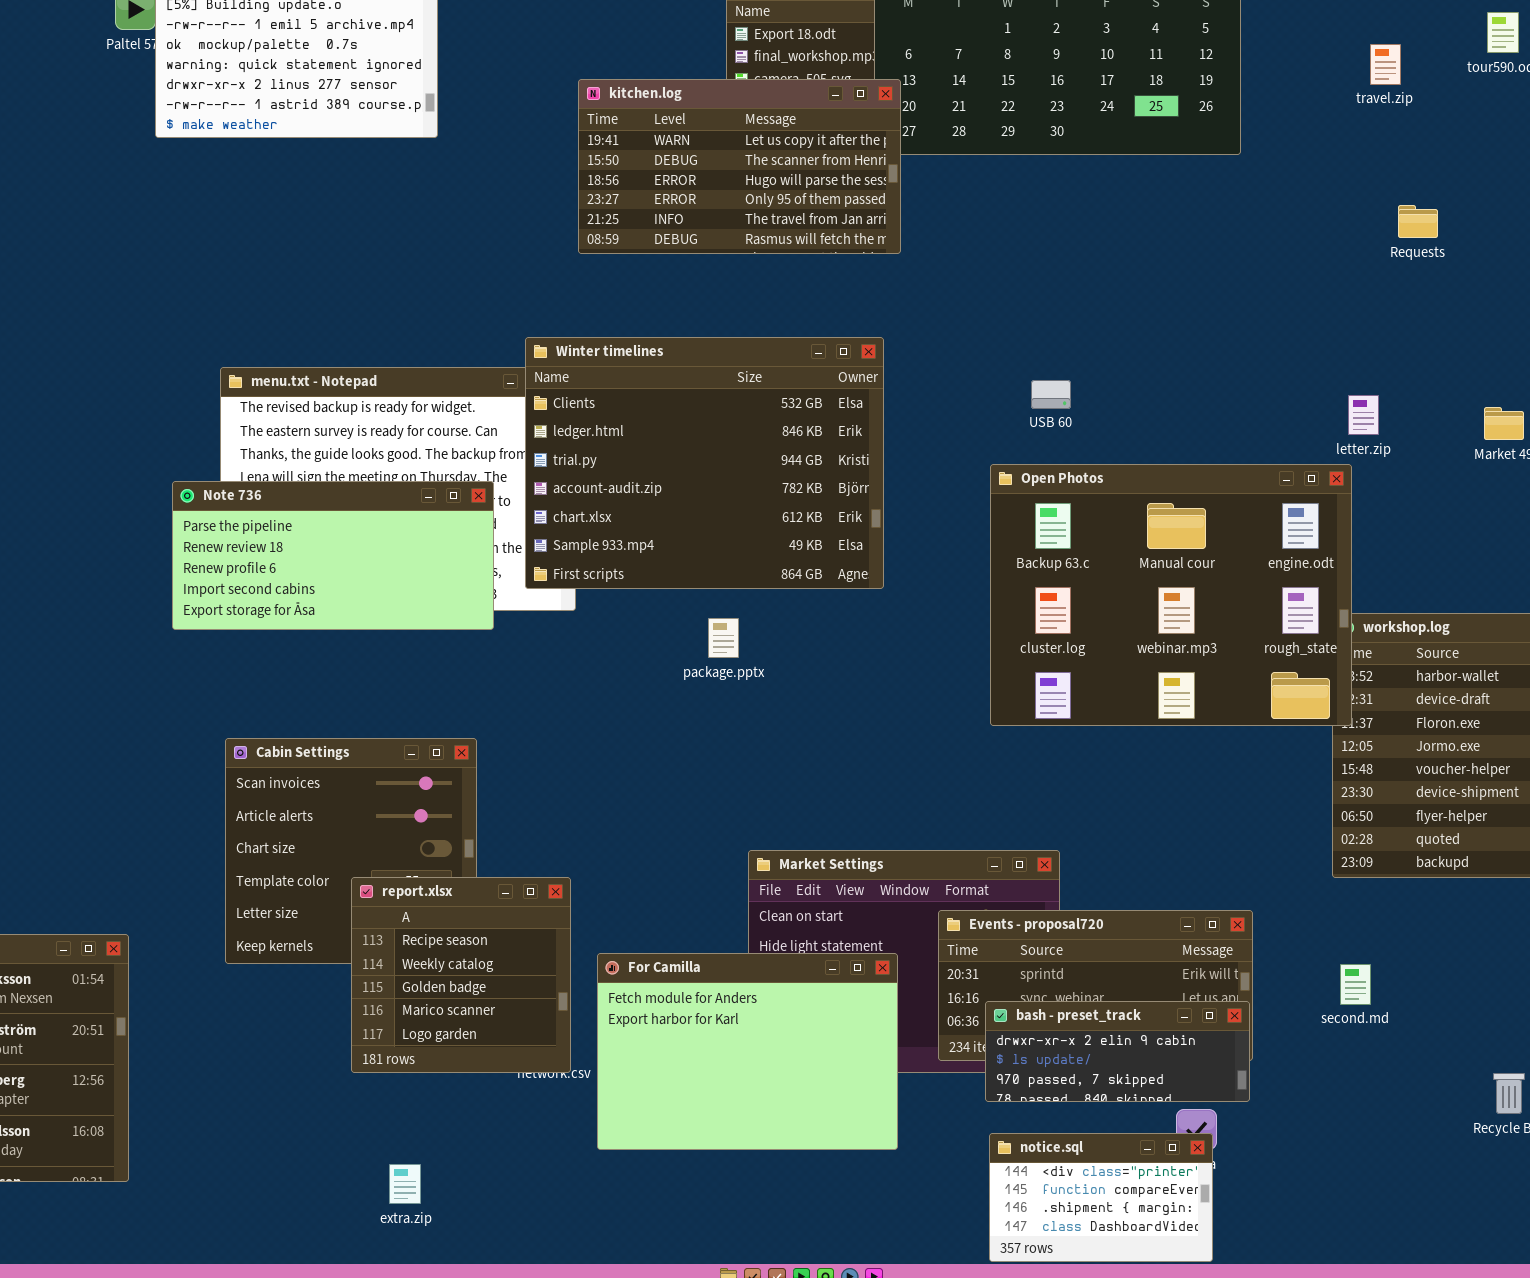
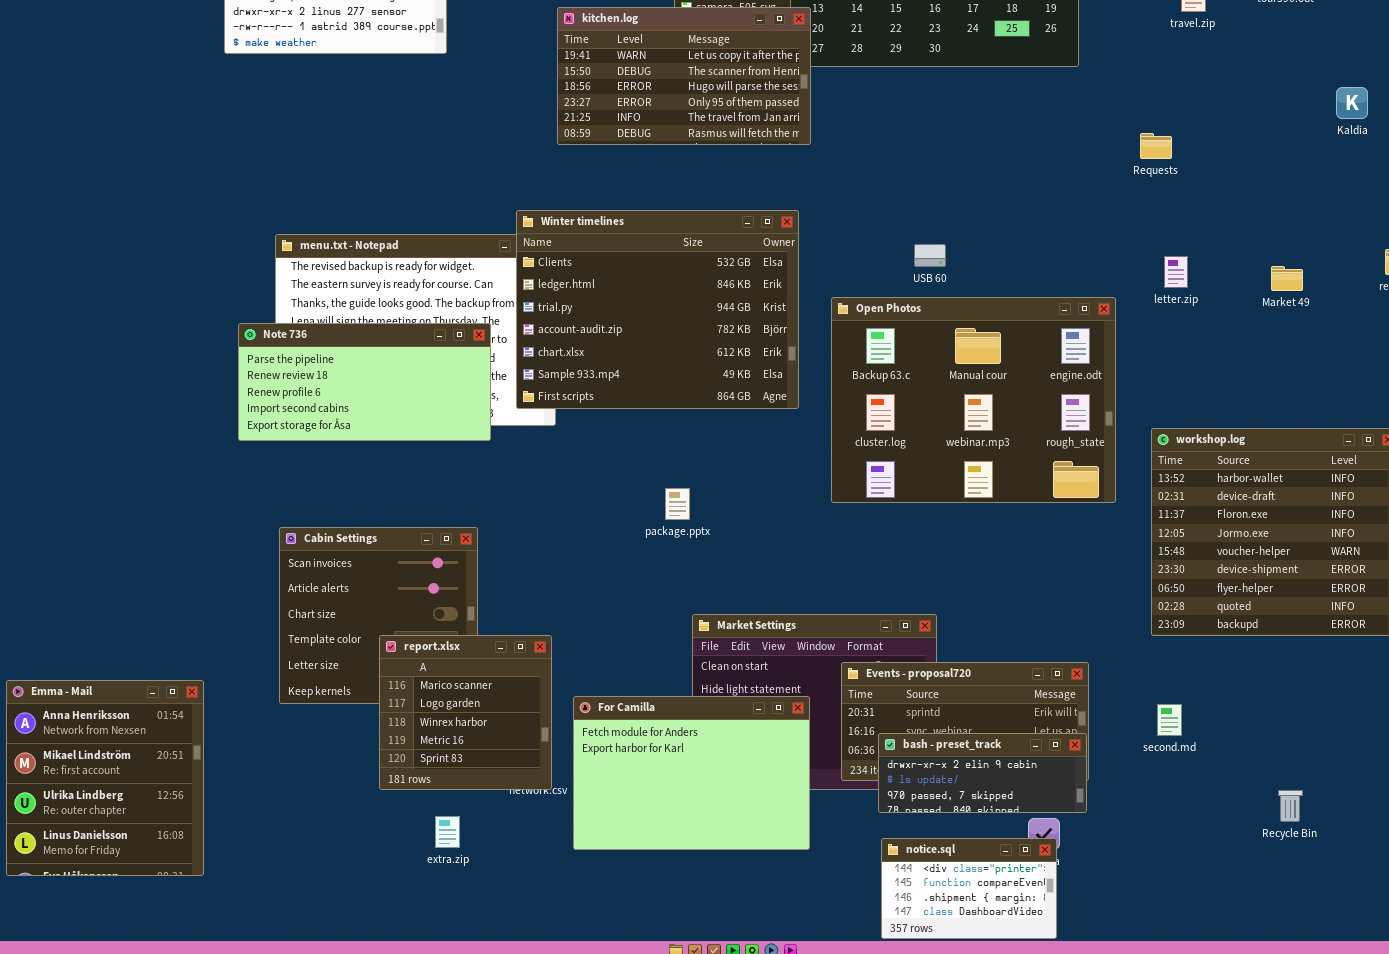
Requests: [1398,205,1438,238] -> [1140,133,1172,159], moved
Open Photos: [990,464,1352,726] -> [831,297,1116,503], moved
package.pptx: [708,618,739,658] -> [665,488,690,520], moved
report.xlsx: [351,877,571,1073] -> [379,635,552,790], scrolled down 3 rows
extra.zip: [389,1164,421,1204] -> [435,816,460,848], moved

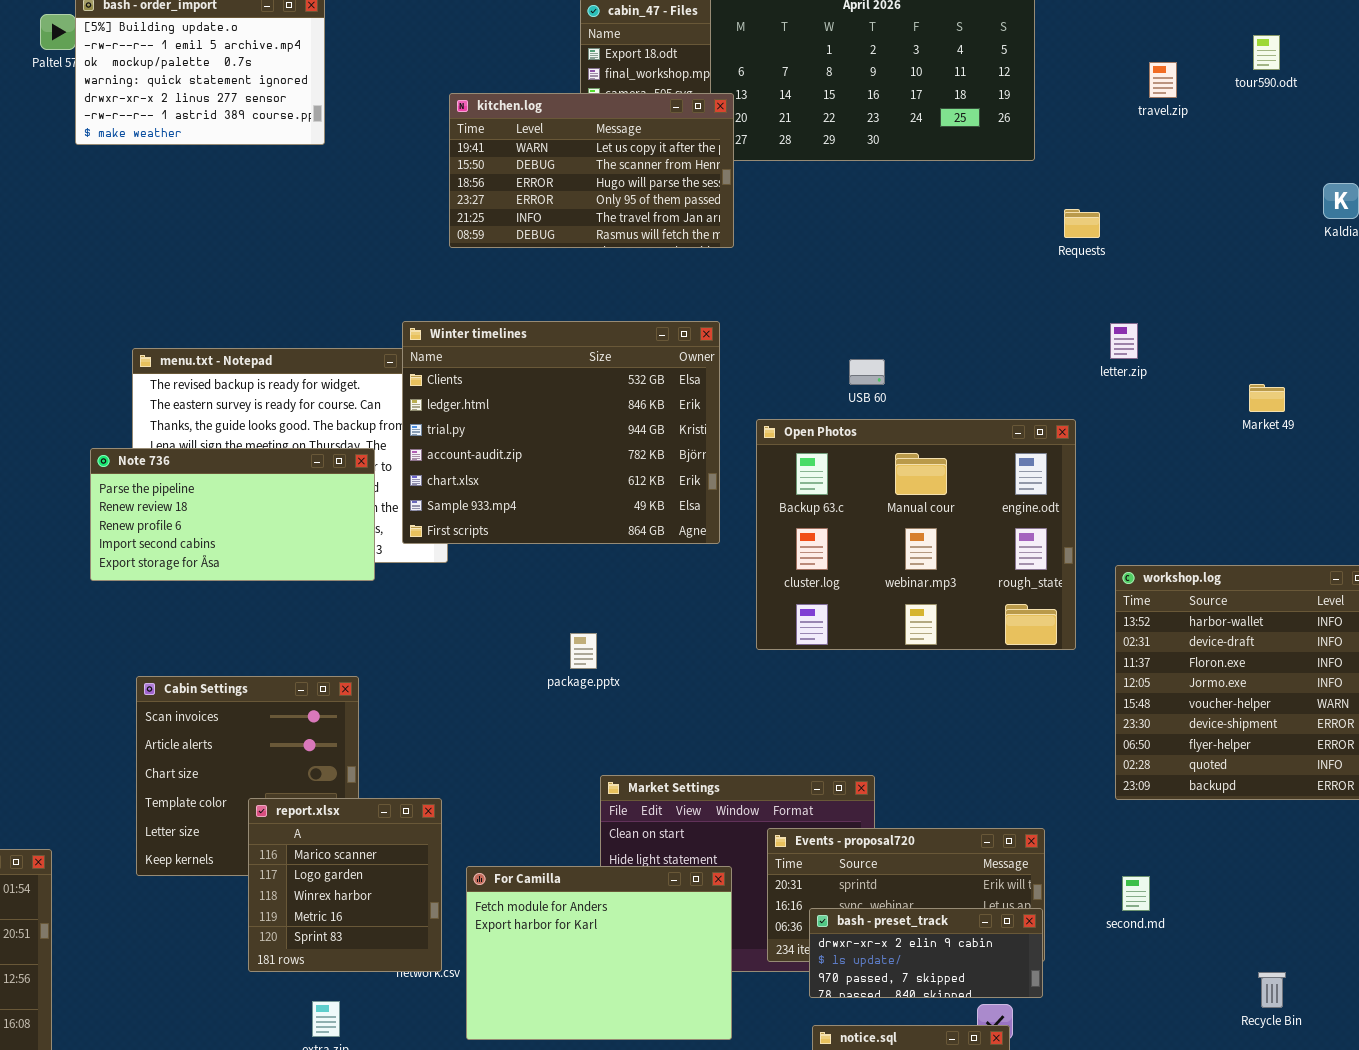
Requests: [1140,133,1172,159] -> [1064,209,1100,238], moved
letter.zip: [1164,256,1188,288] -> [1110,323,1138,359], moved

